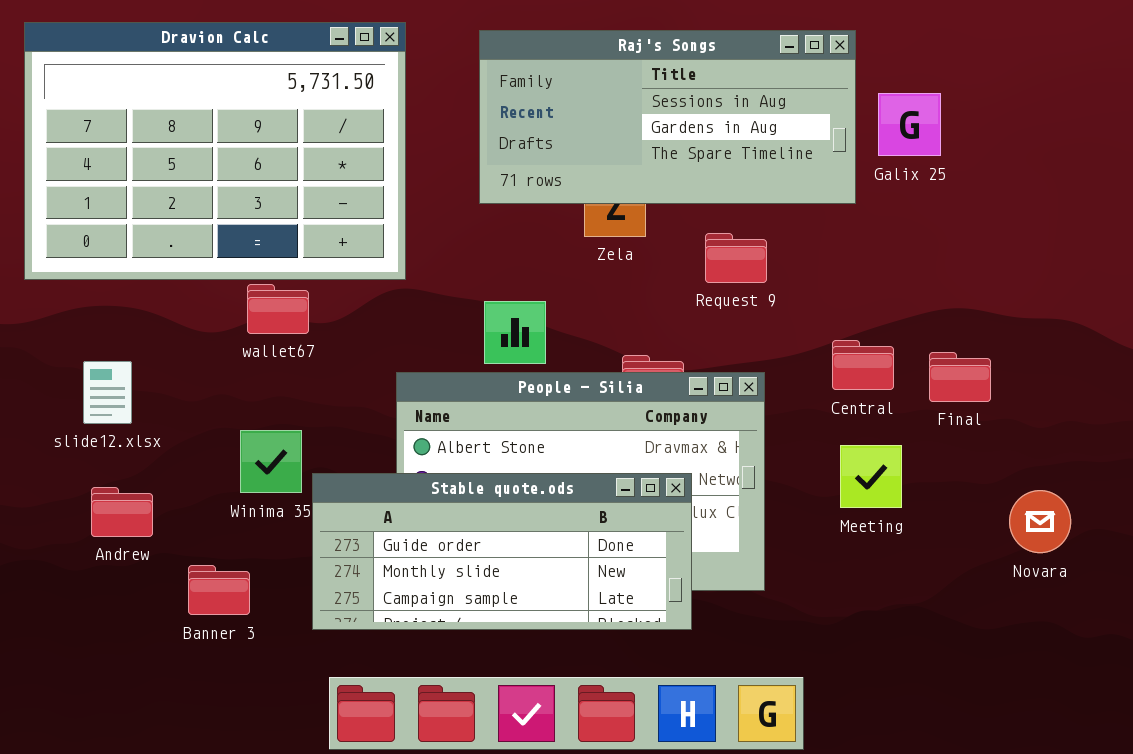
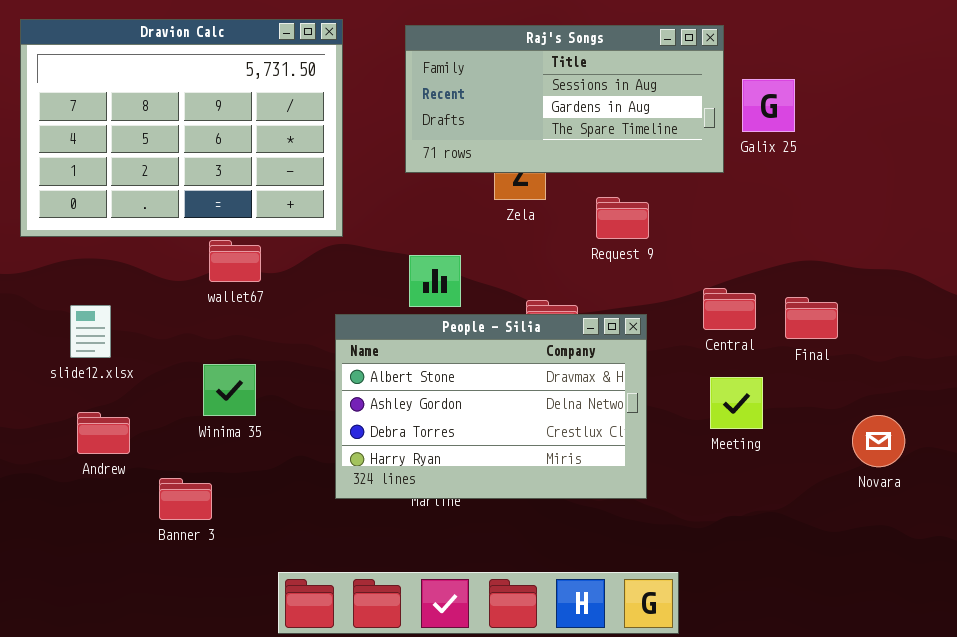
Stable quote.ods: [312,473,692,630] -> none, closed

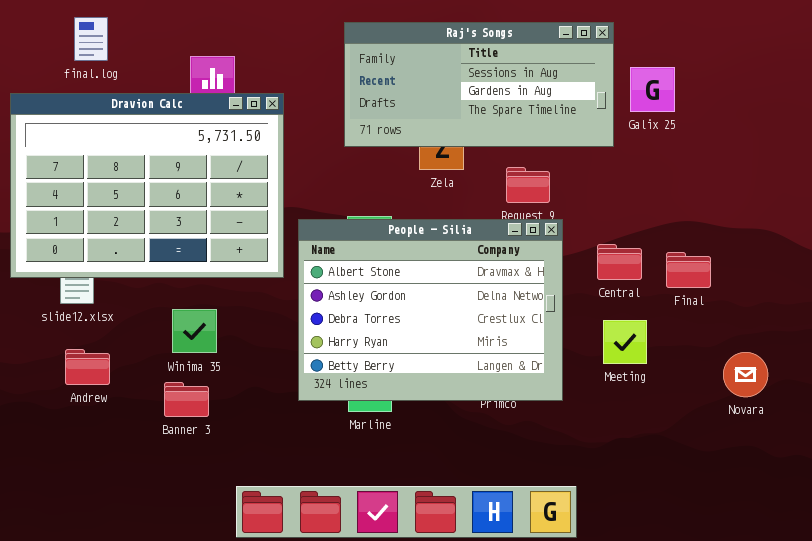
Dravion Calc: [20,19,343,237] -> [10,93,284,278], moved
People - Silia: [335,314,647,499] -> [298,219,563,401], moved, resized
Banner 3: [159,478,212,520] -> [164,382,209,417], moved

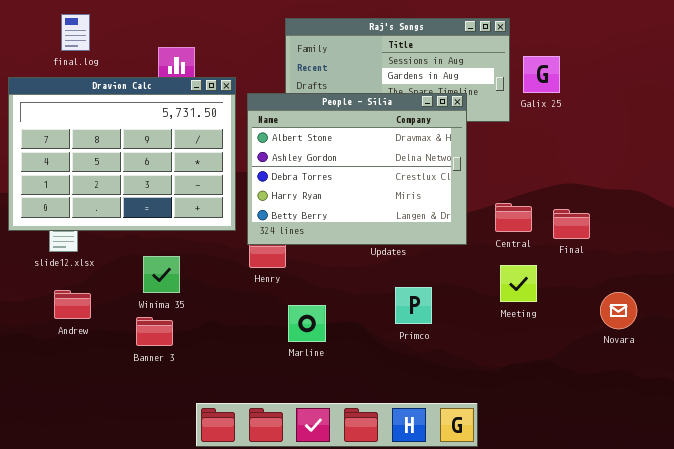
People - Silia: [298,219,563,401] -> [247,93,467,245], moved

